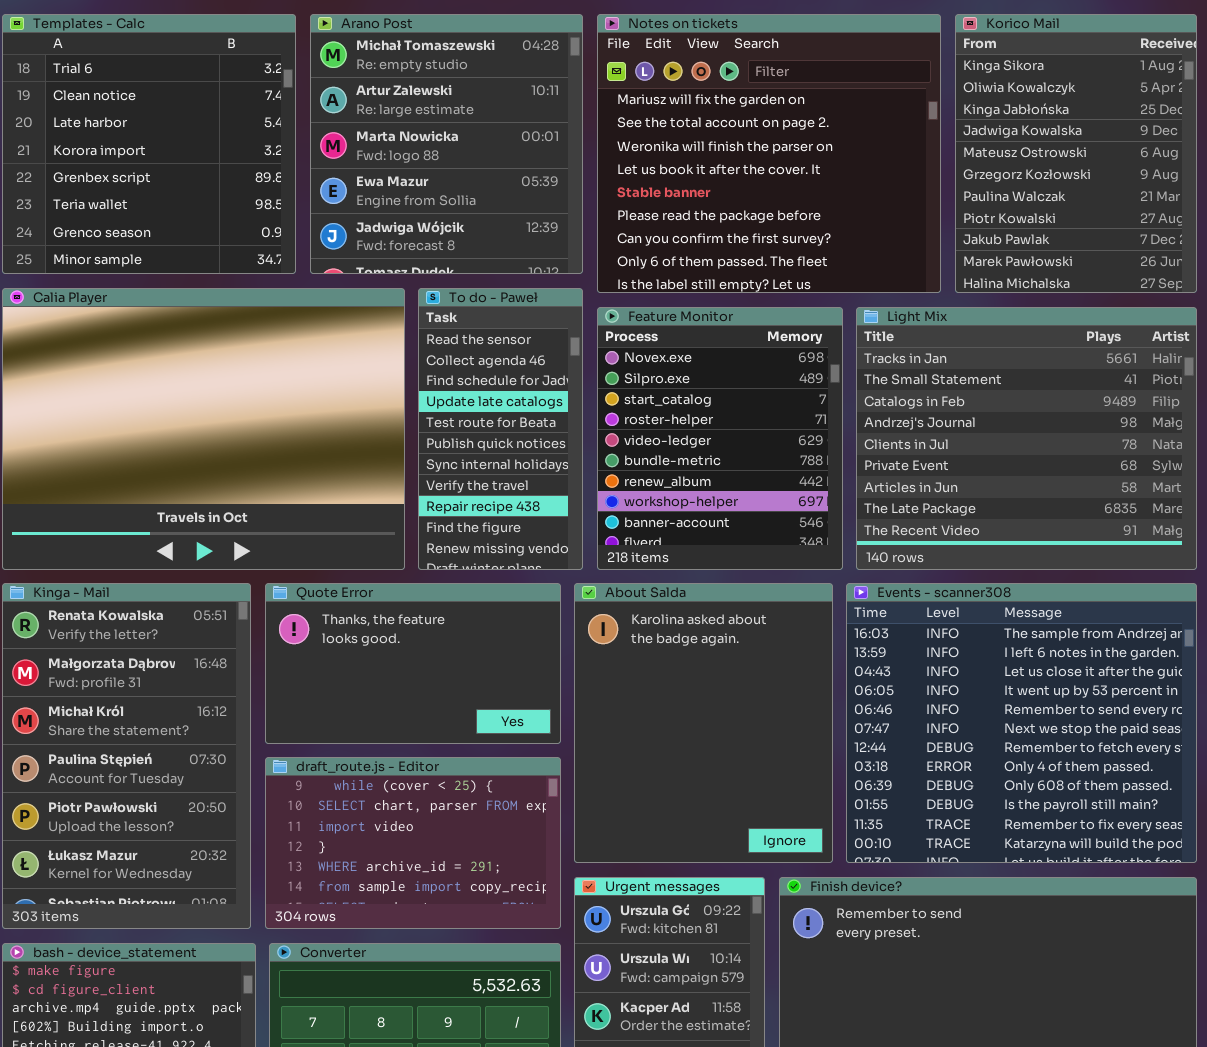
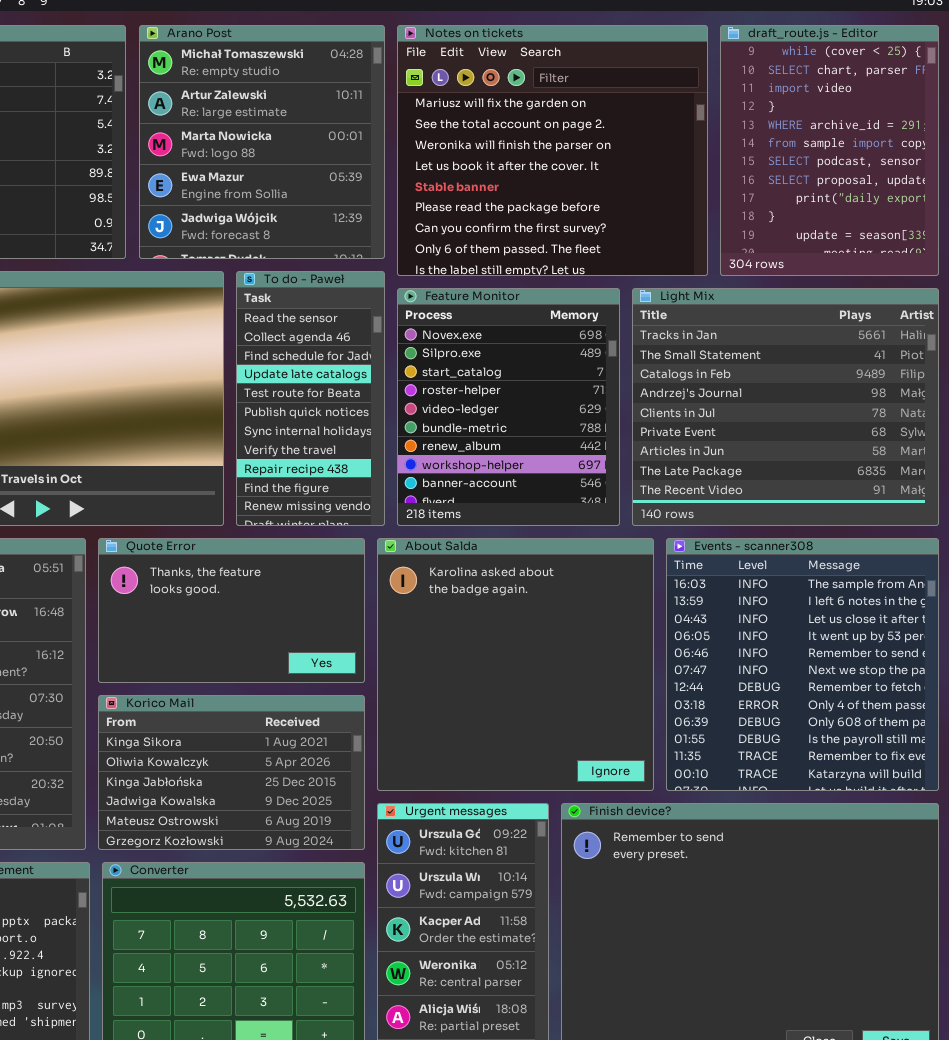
Korico Mail: [955,14,1197,293] -> [98,695,365,850], moved, resized
About Salda: [574,583,833,863] -> [377,538,654,791], resized
Events - scanner308: [846,583,1197,863] -> [666,538,939,791], resized
draft_route.js - Editor: [265,757,561,929] -> [720,25,939,276], moved, resized

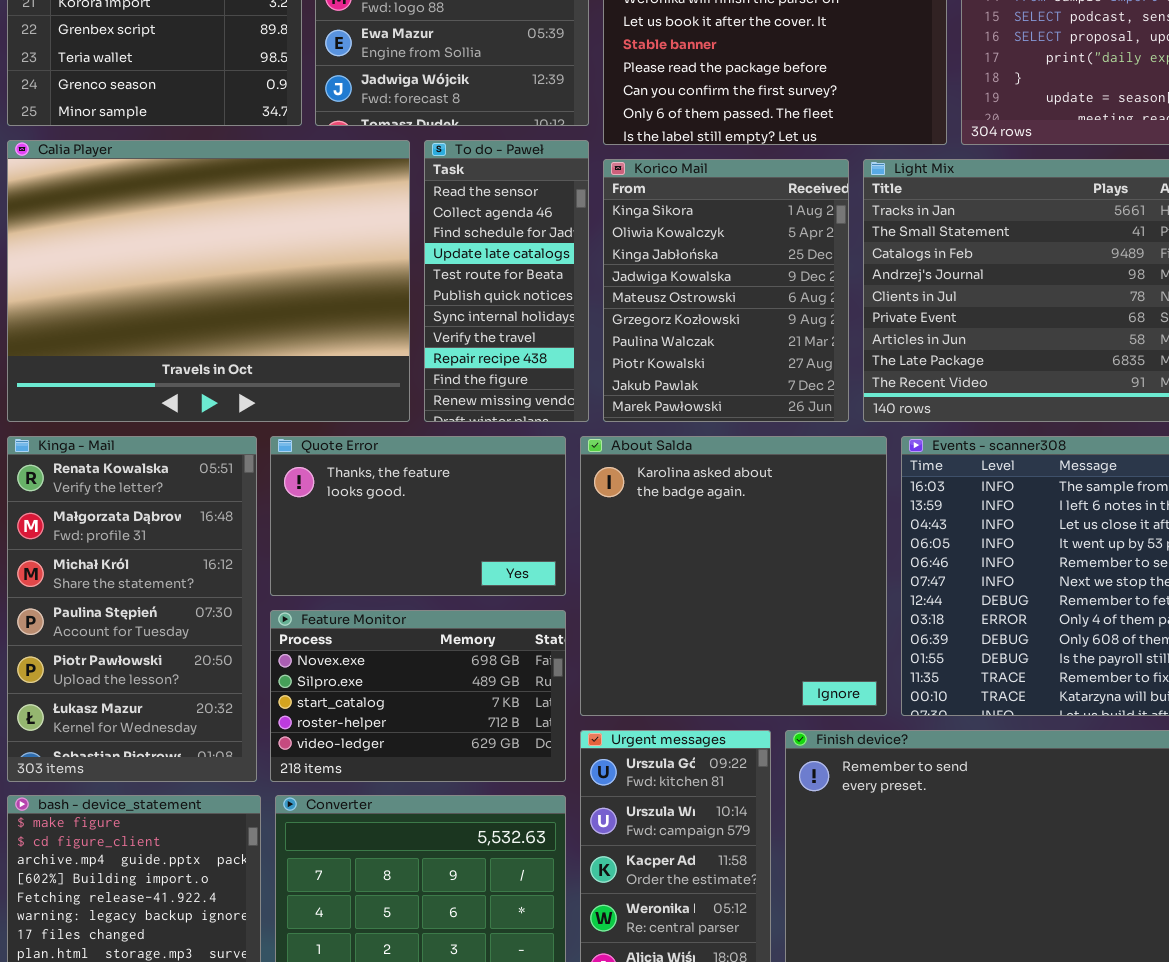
Feature Monitor: [397,288,620,526] -> [270,610,566,782], moved, resized
Korico Mail: [98,695,365,850] -> [603,159,849,422], moved, resized

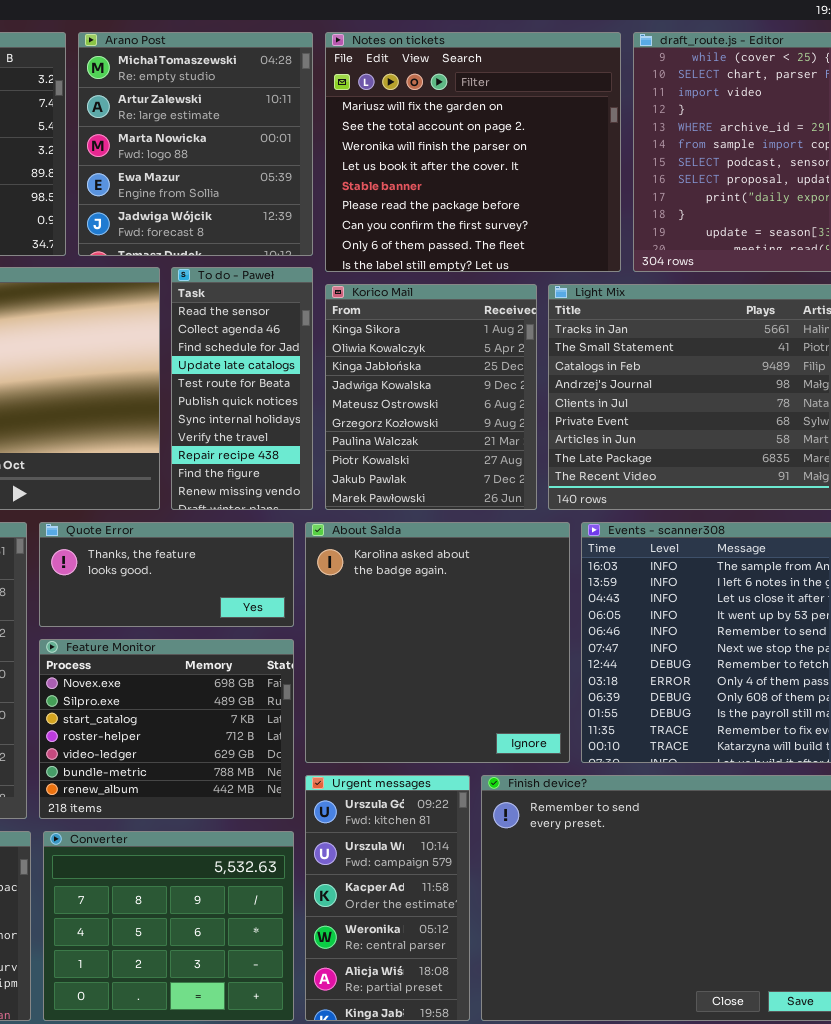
Quote Error: [270,436,566,596] -> [39,522,294,627], resized
Feature Monitor: [270,610,566,782] -> [39,639,294,819], resized

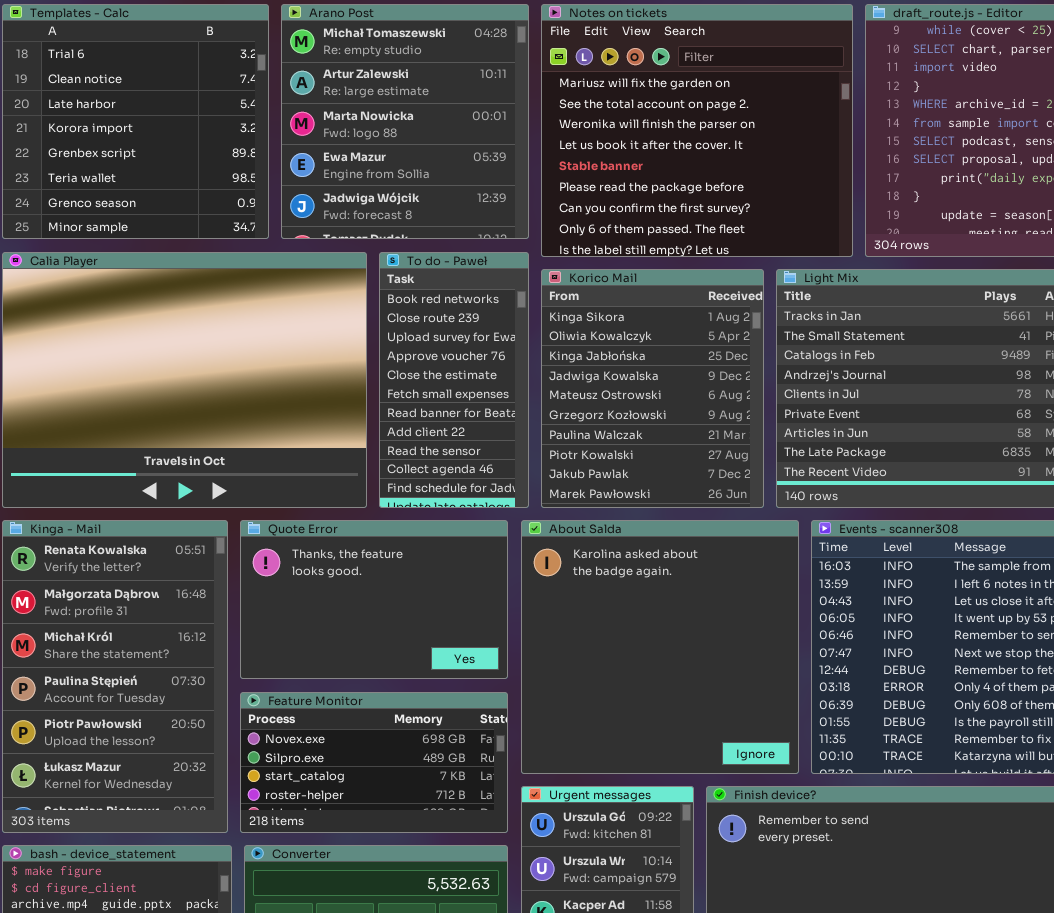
To do - Paweł: [171,267,313,510] -> [379,252,529,508], scrolled up 8 rows
Quote Error: [39,522,294,627] -> [240,520,508,679], resized
Feature Monitor: [39,639,294,819] -> [240,692,508,833], resized

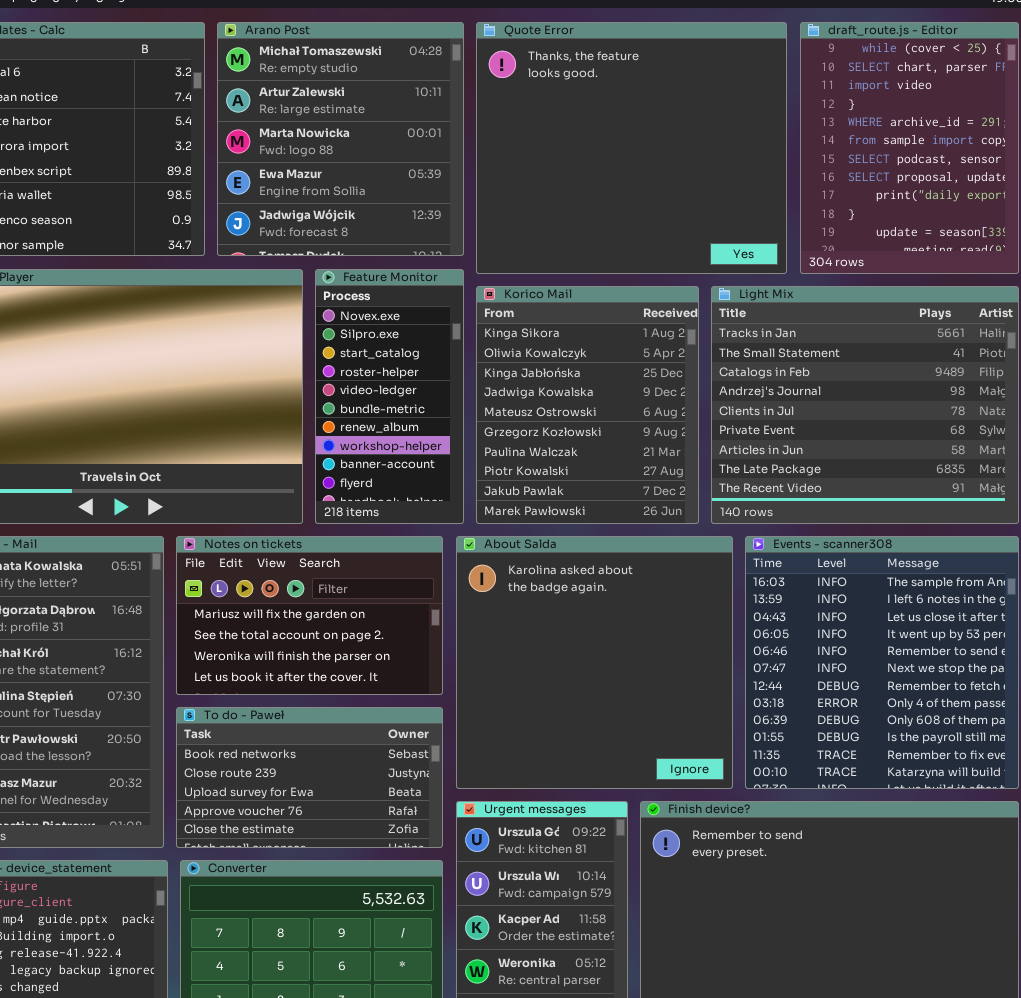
Notes on tickets: [541,4,853,257] -> [176,536,443,695], moved, resized
To do - Paweł: [379,252,529,508] -> [176,707,443,848], moved, resized
Quote Error: [240,520,508,679] -> [476,22,787,274], moved, resized
Feature Monitor: [240,692,508,833] -> [315,269,464,524], moved, resized

